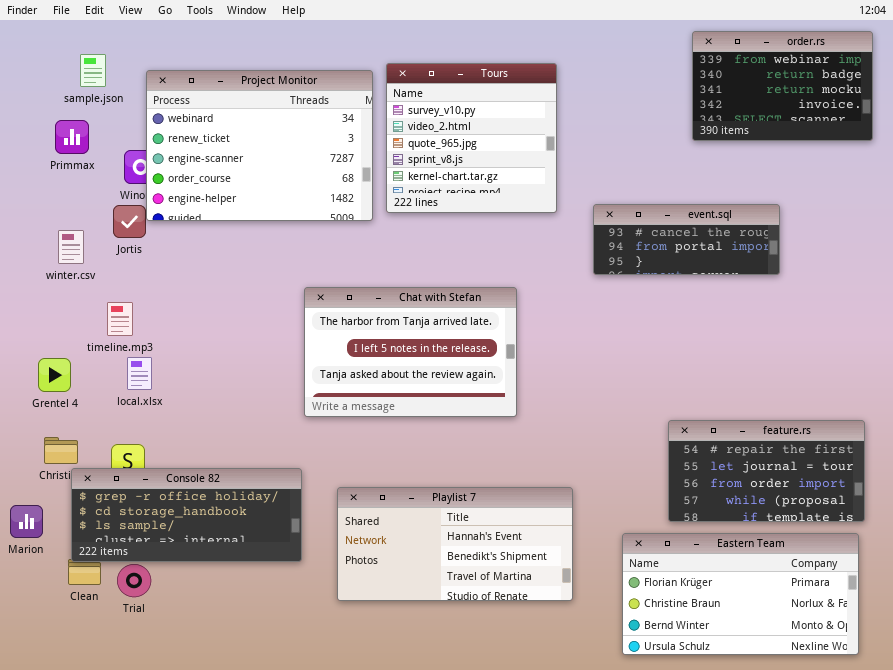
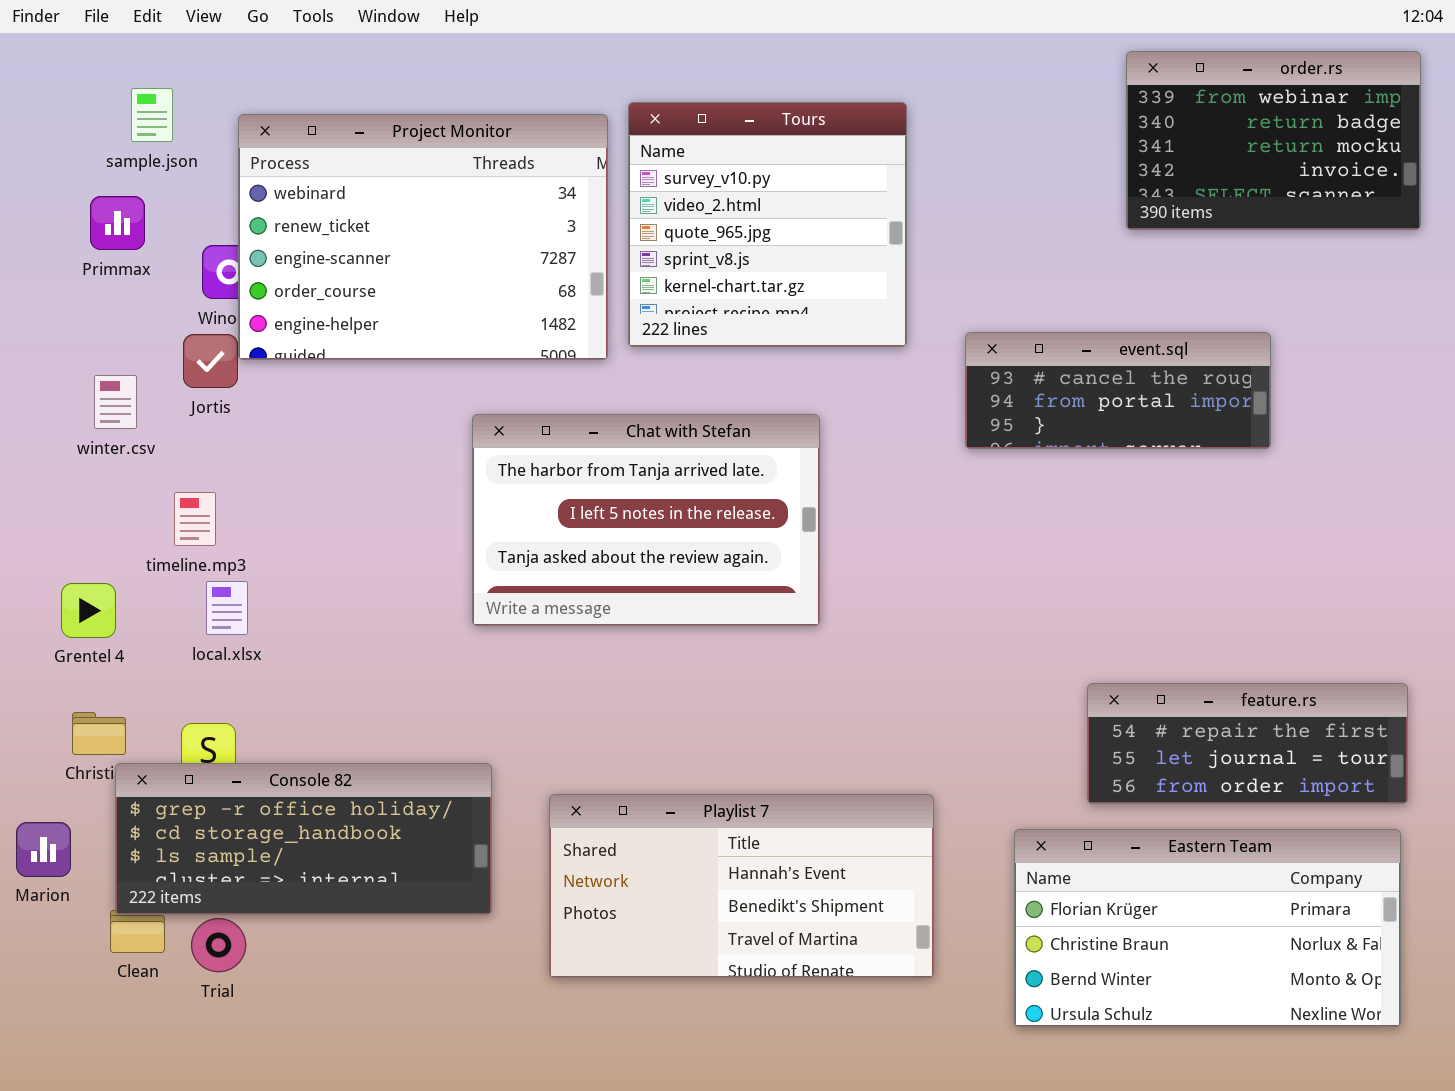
Chat with Stefan: [304,287,517,417] -> [472,414,820,626], moved
feature.rs: [668,420,865,522] -> [1087,683,1408,804], resized
Eastern Team: [622,533,859,655] -> [1014,829,1401,1027], moved

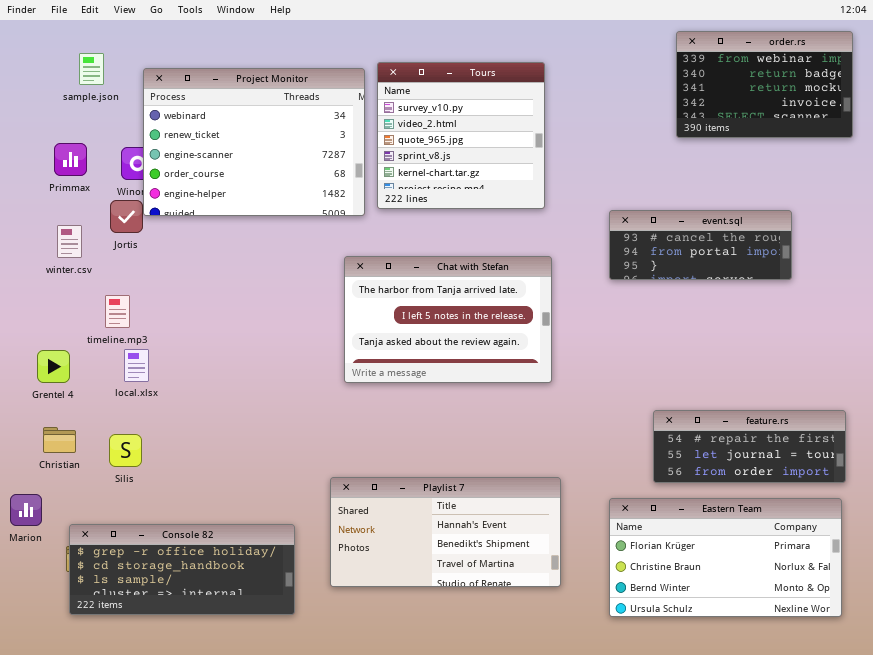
Primmax: [90,196,145,250] -> [54,143,87,176], moved
event.sql: [965,332,1271,449] -> [609,210,792,280], moved
Chat with Stefan: [472,414,820,626] -> [344,256,552,383], moved
Console 82: [115,763,492,915] -> [69,524,295,615], moved

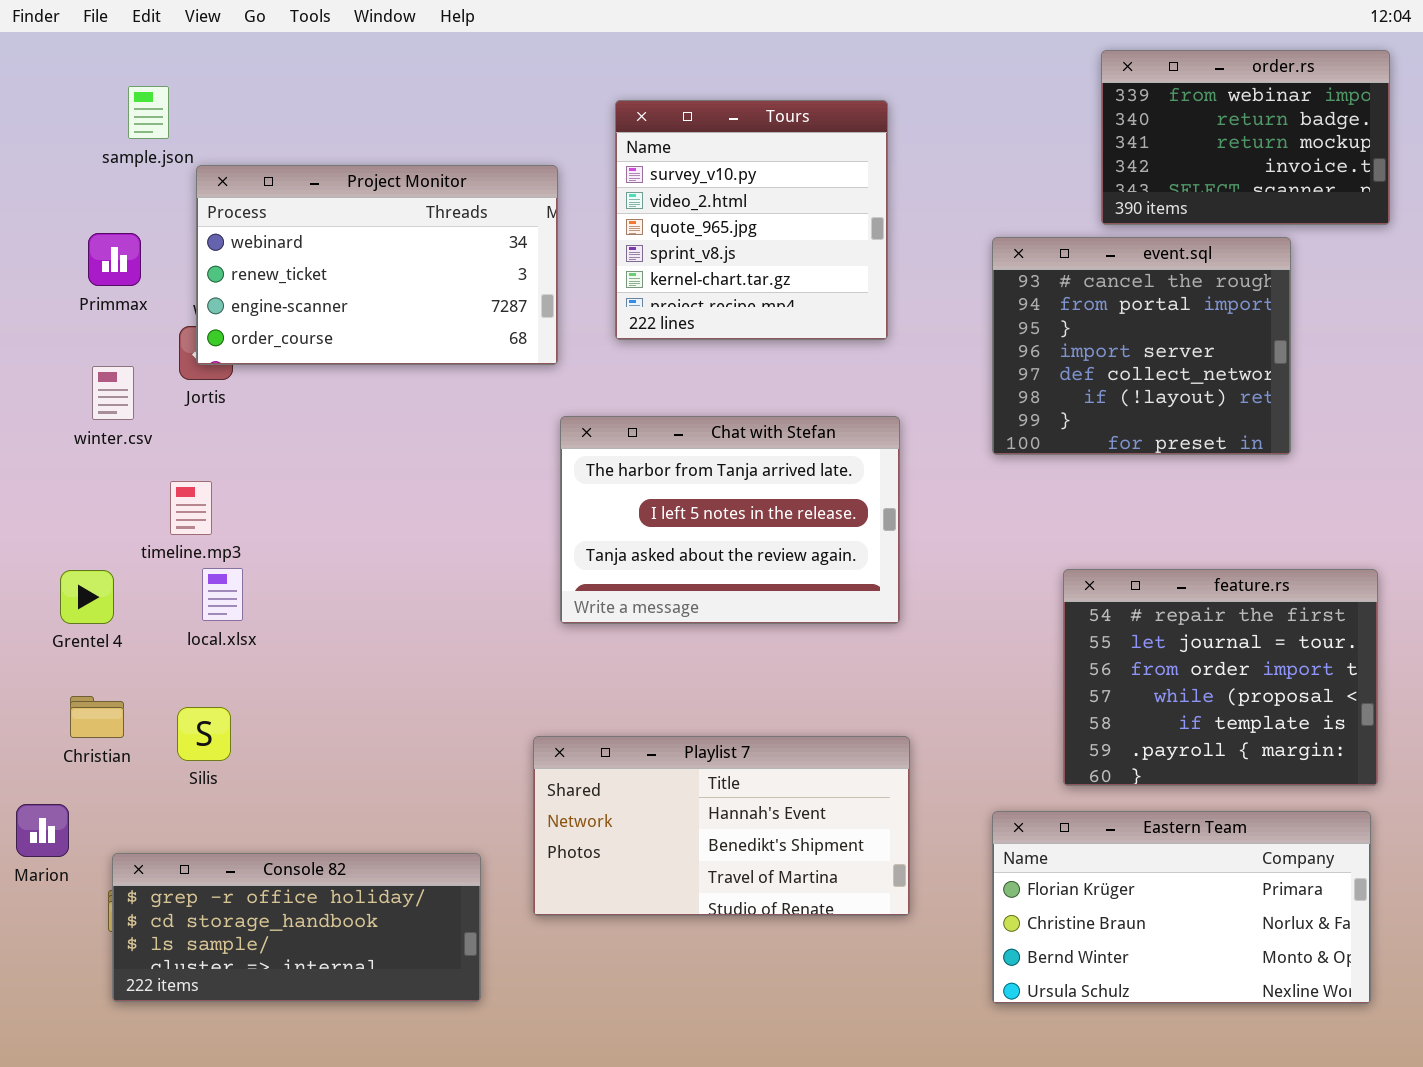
Project Monitor: [143,68,365,216] -> [196,165,558,365], moved, resized
event.sql: [609,210,792,280] -> [992,237,1291,455], resized
feature.rs: [653,410,846,483] -> [1063,569,1378,786], resized
Playlist 7: [330,477,561,587] -> [533,736,910,916], moved

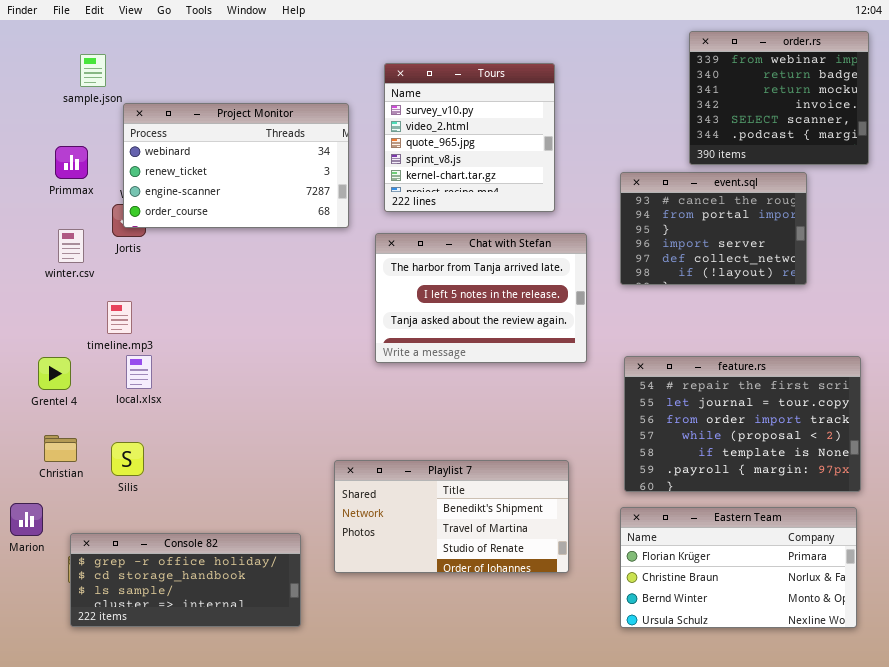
order.rs: [1101,50,1390,225] -> [689,31,869,165], resized
event.sql: [992,237,1291,455] -> [620,172,807,285], resized
Chat with Stefan: [560,416,900,624] -> [375,233,587,363], moved
feature.rs: [1063,569,1378,786] -> [624,356,861,492], resized
Playlist 7: [533,736,910,916] -> [334,460,569,573], scrolled down 1 row

